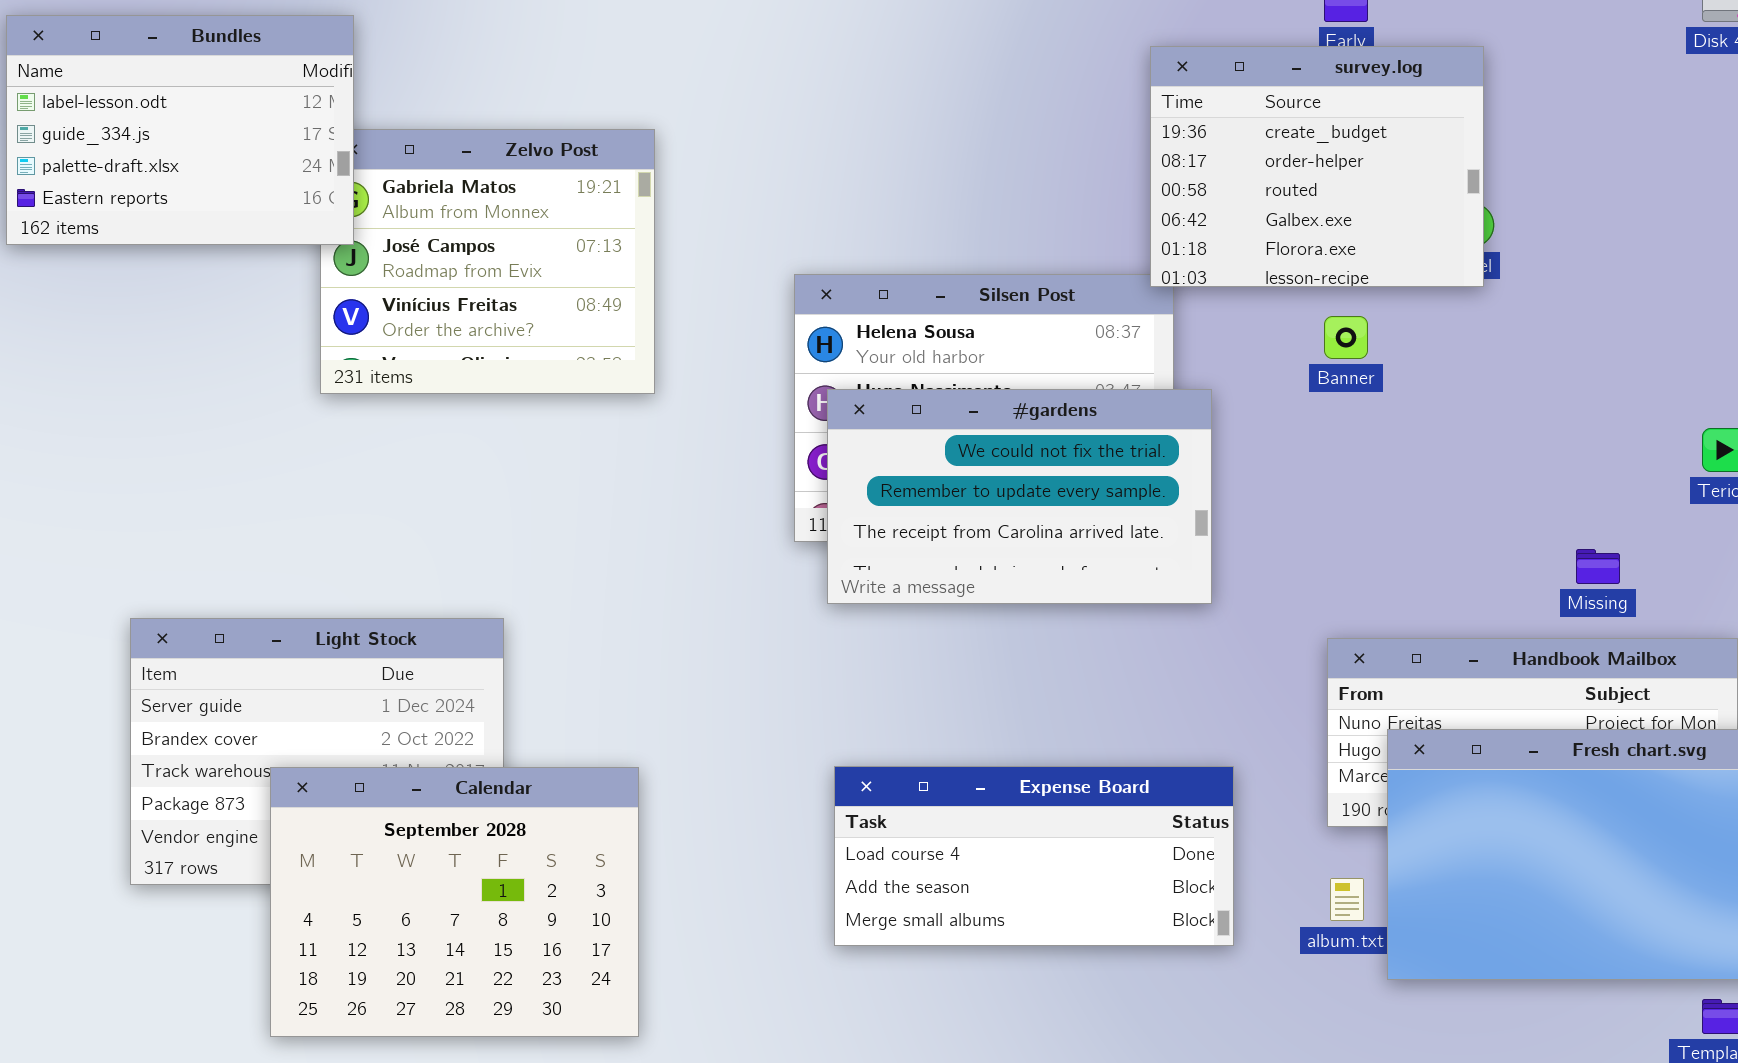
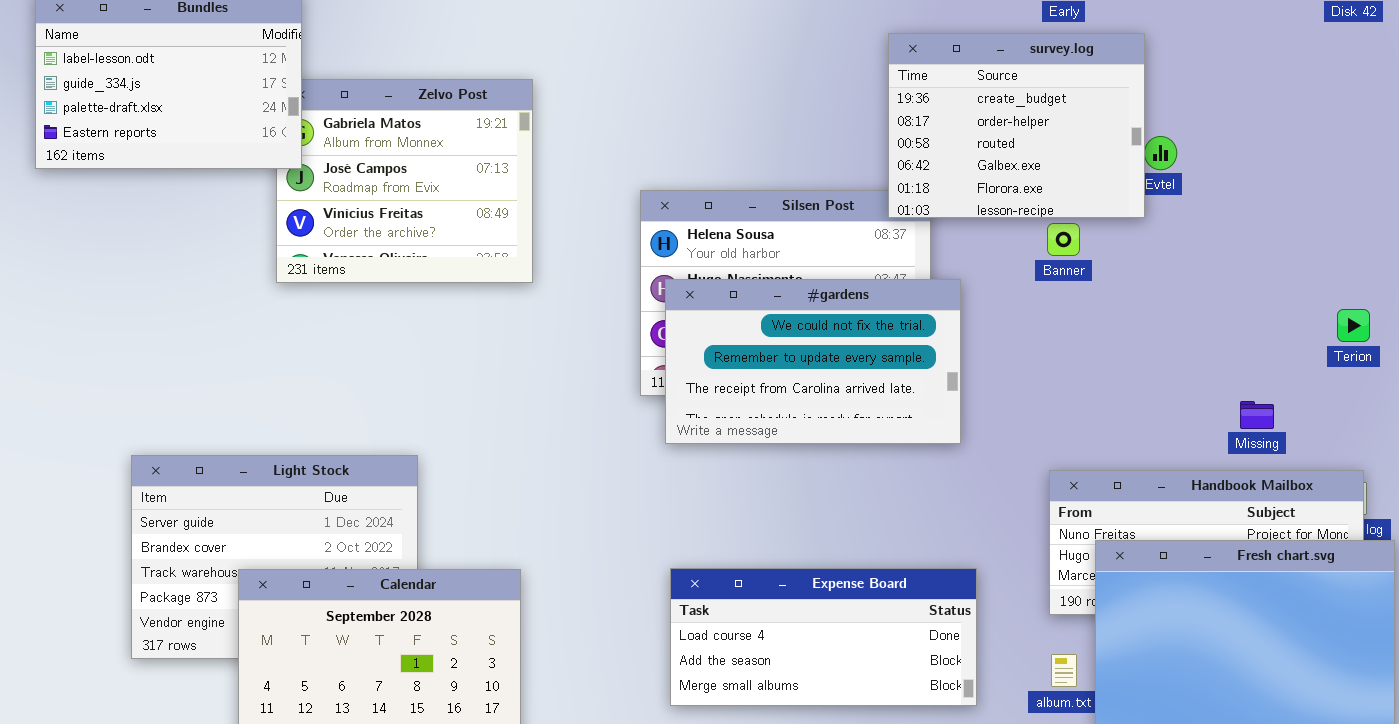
survey.log: [1150,46,1484,287] -> [888,33,1145,218], moved

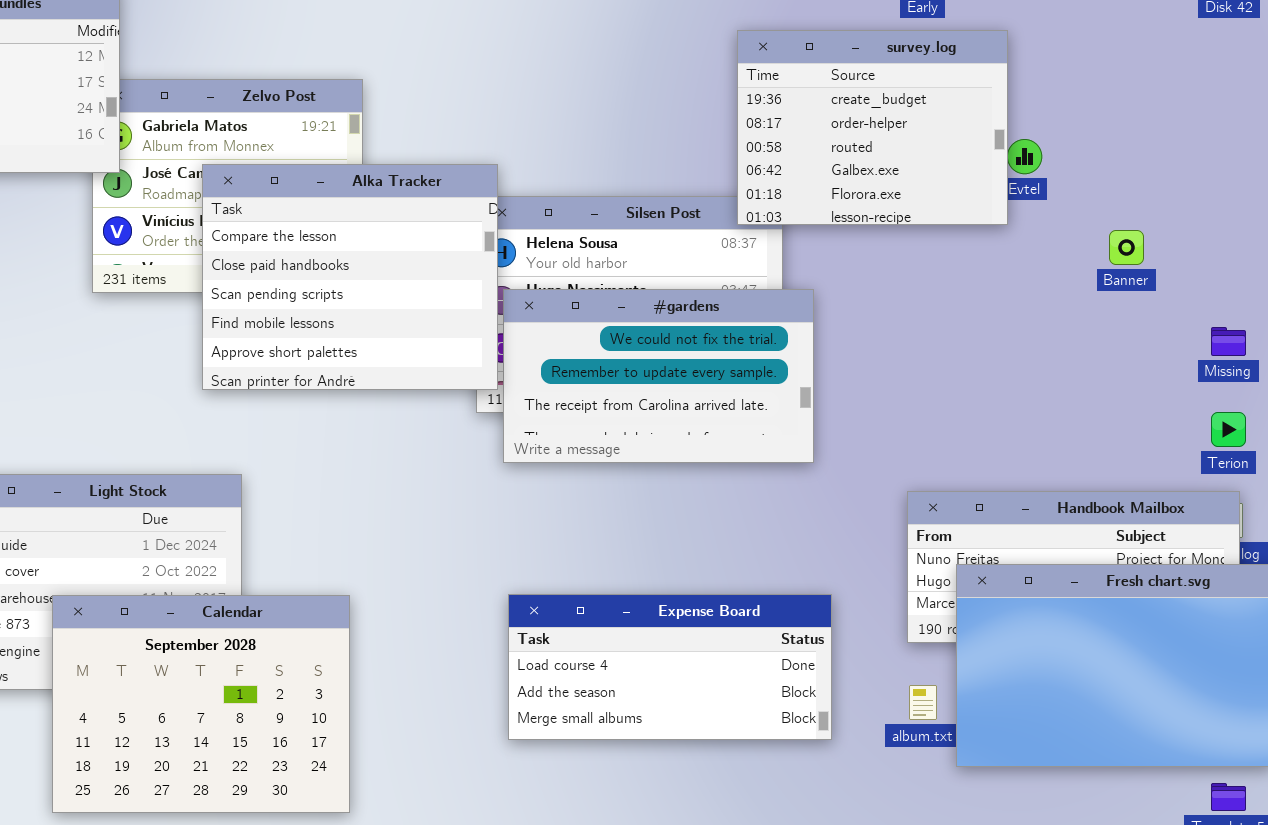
Alka Tracker: none -> [202,164,498,390], opened
Banner: [1047,223,1080,256] -> [1109,230,1144,265], moved
Terion: [1337,309,1370,342] -> [1211,412,1246,447], moved
Missing: [1240,401,1274,429] -> [1211,327,1246,356], moved

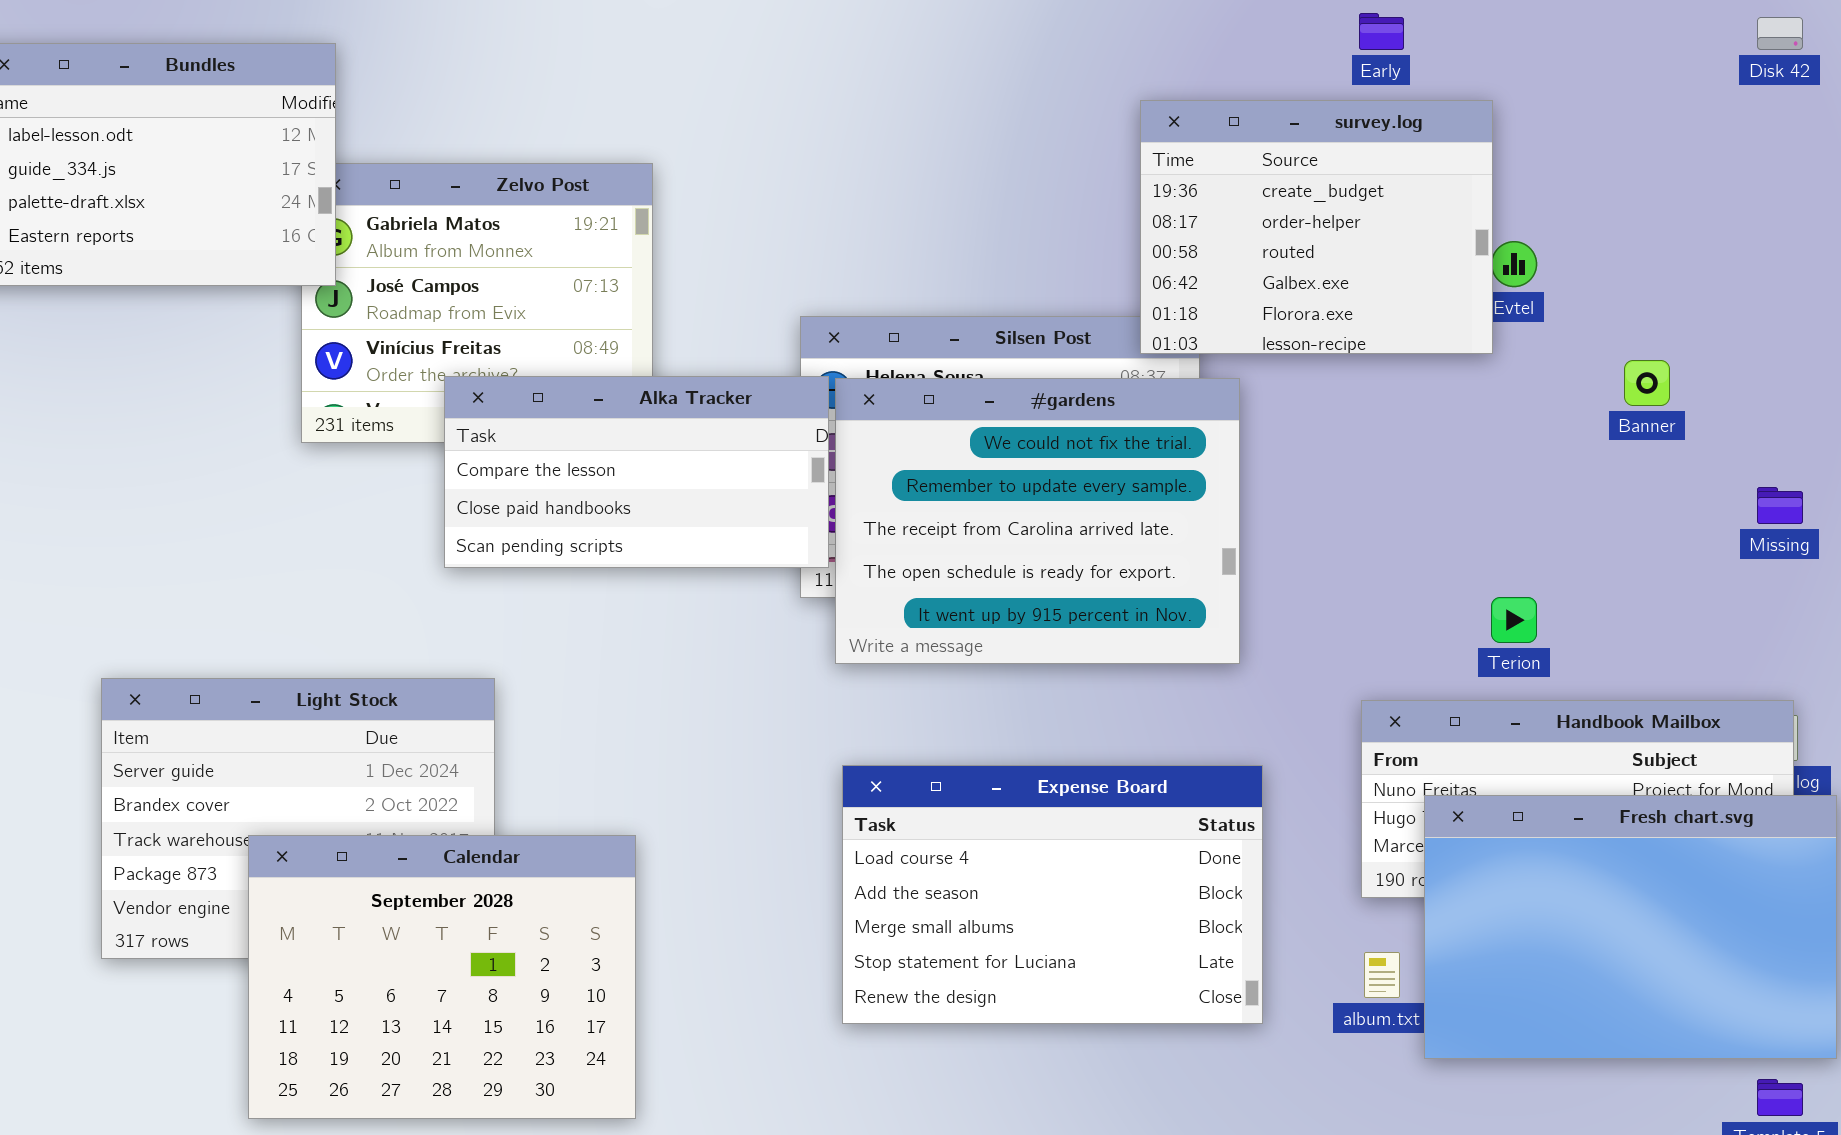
Alka Tracker: [202,164,498,390] -> [444,376,829,568], resized
#gardens: [503,289,814,463] -> [835,378,1240,664], resized
Terion: [1211,412,1246,447] -> [1491,597,1537,643], moved
Expense Board: [508,594,832,740] -> [842,765,1263,1024], resized

